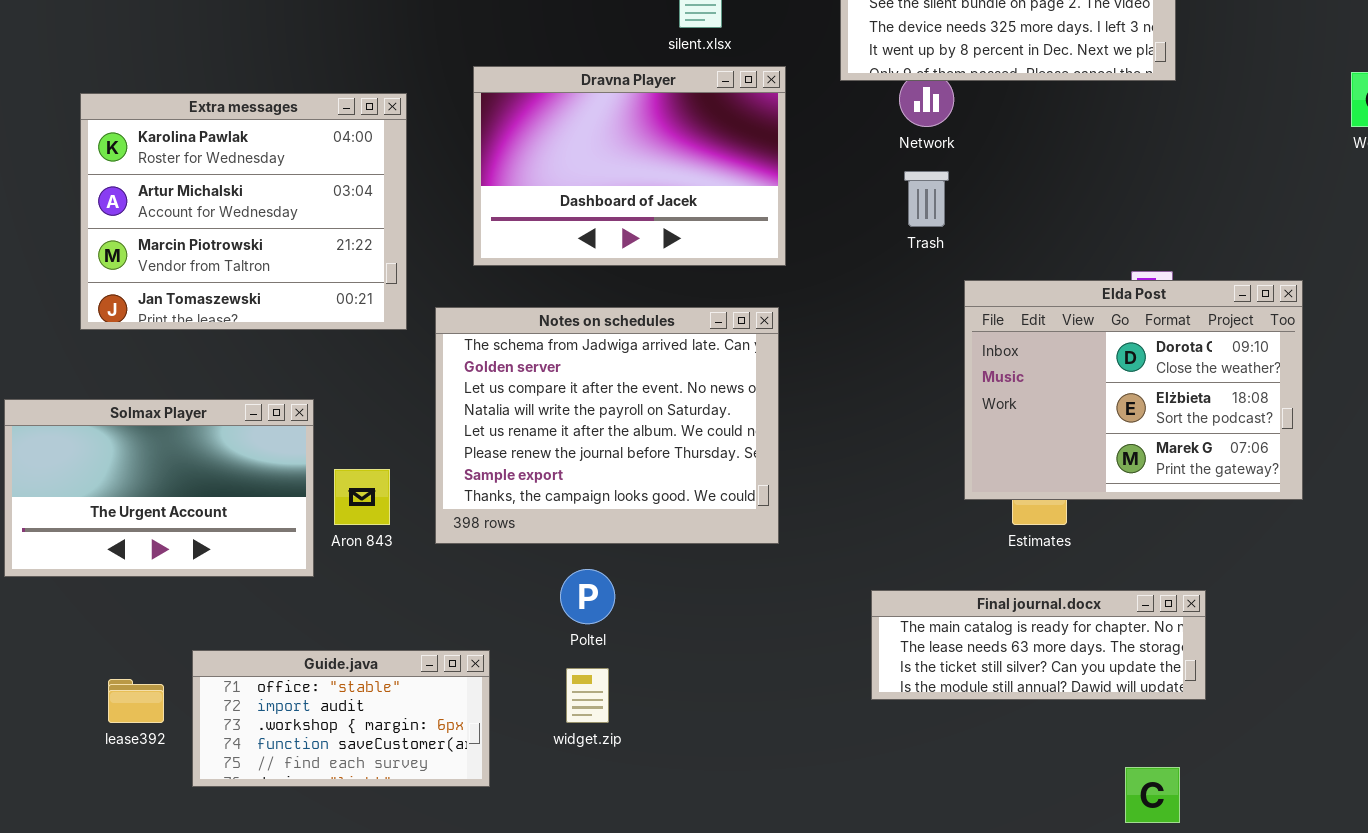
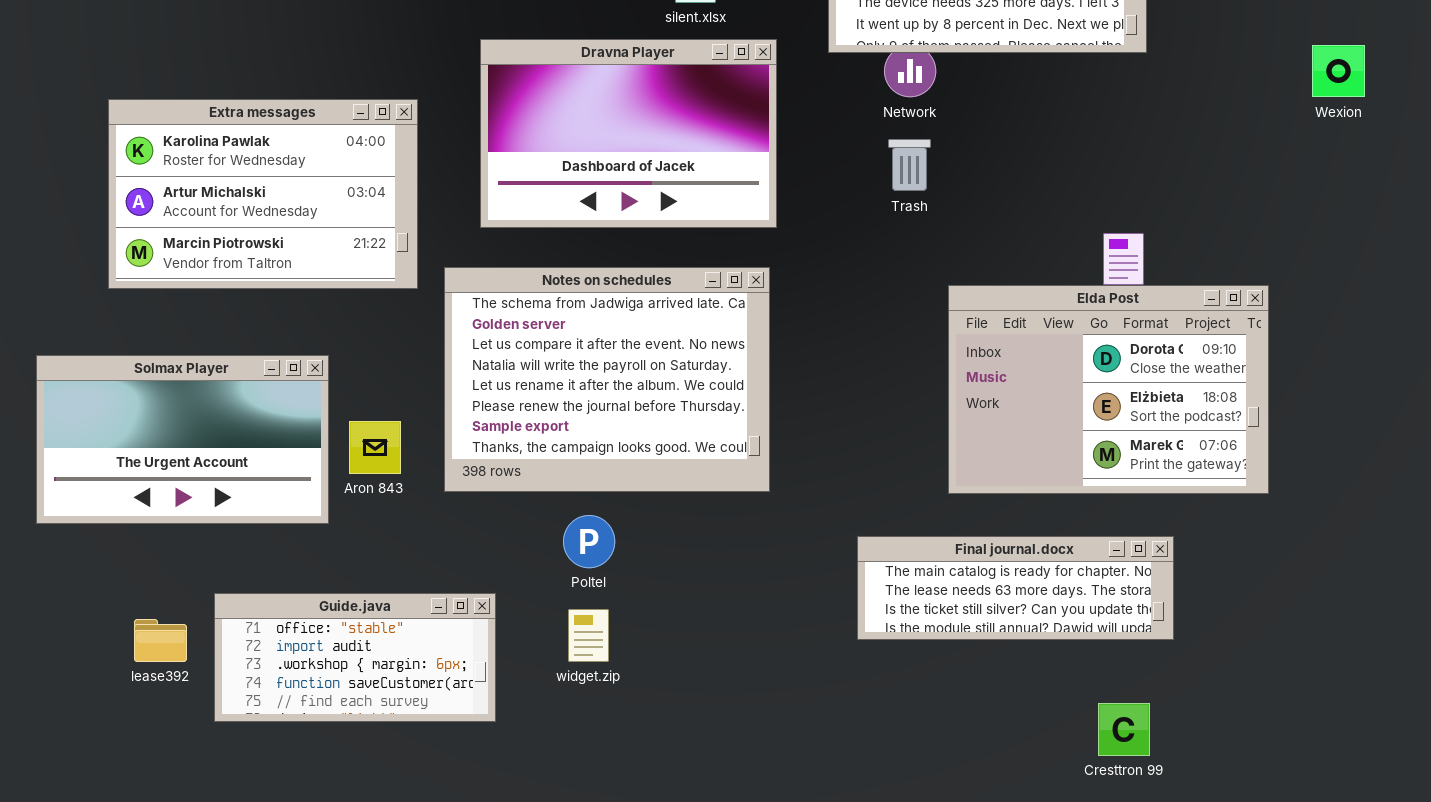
Extra messages: [80,93,407,330] -> [108,99,418,289], resized
Elda Post: [964,280,1303,500] -> [948,285,1269,494], moved

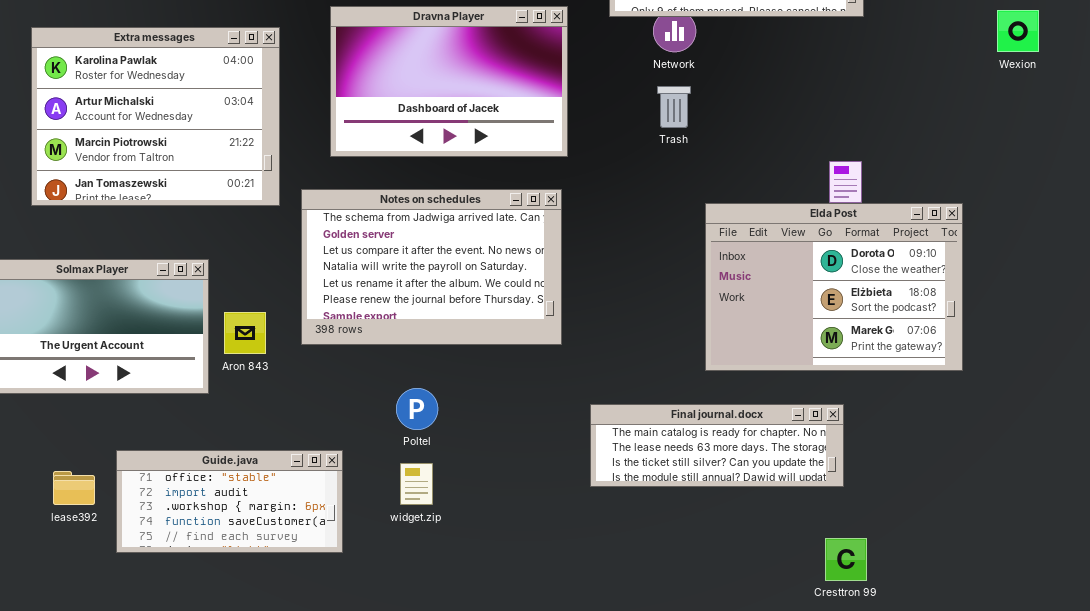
Extra messages: [108,99,418,289] -> [31,27,280,206], resized
Notes on schedules: [444,267,770,492] -> [301,189,562,345], resized
Final journal.docx: [857,536,1174,640] -> [590,404,844,487], moved

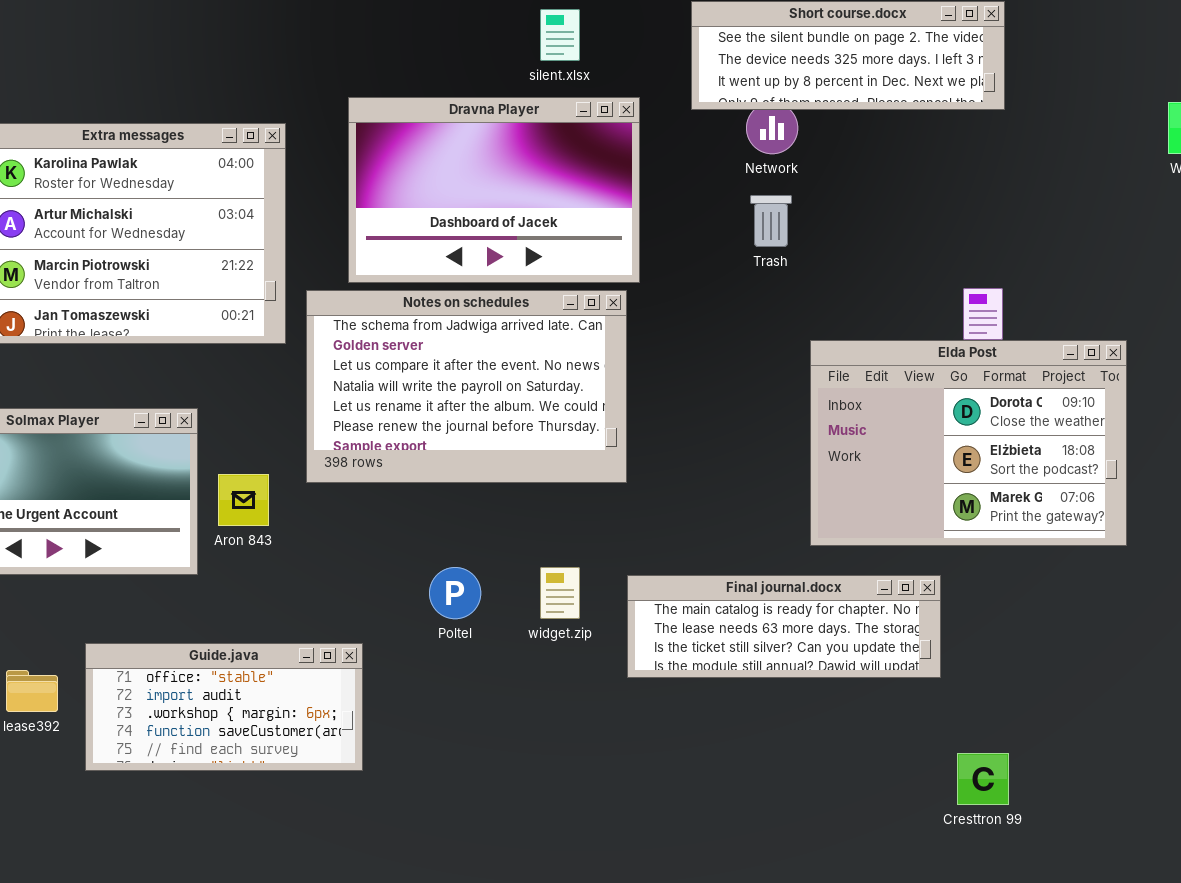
Notes on schedules: [301,189,562,345] -> [306,290,627,483], moved
Final journal.docx: [590,404,844,487] -> [627,575,941,678], moved
widget.zip: [400,463,433,505] -> [540,567,580,619], moved

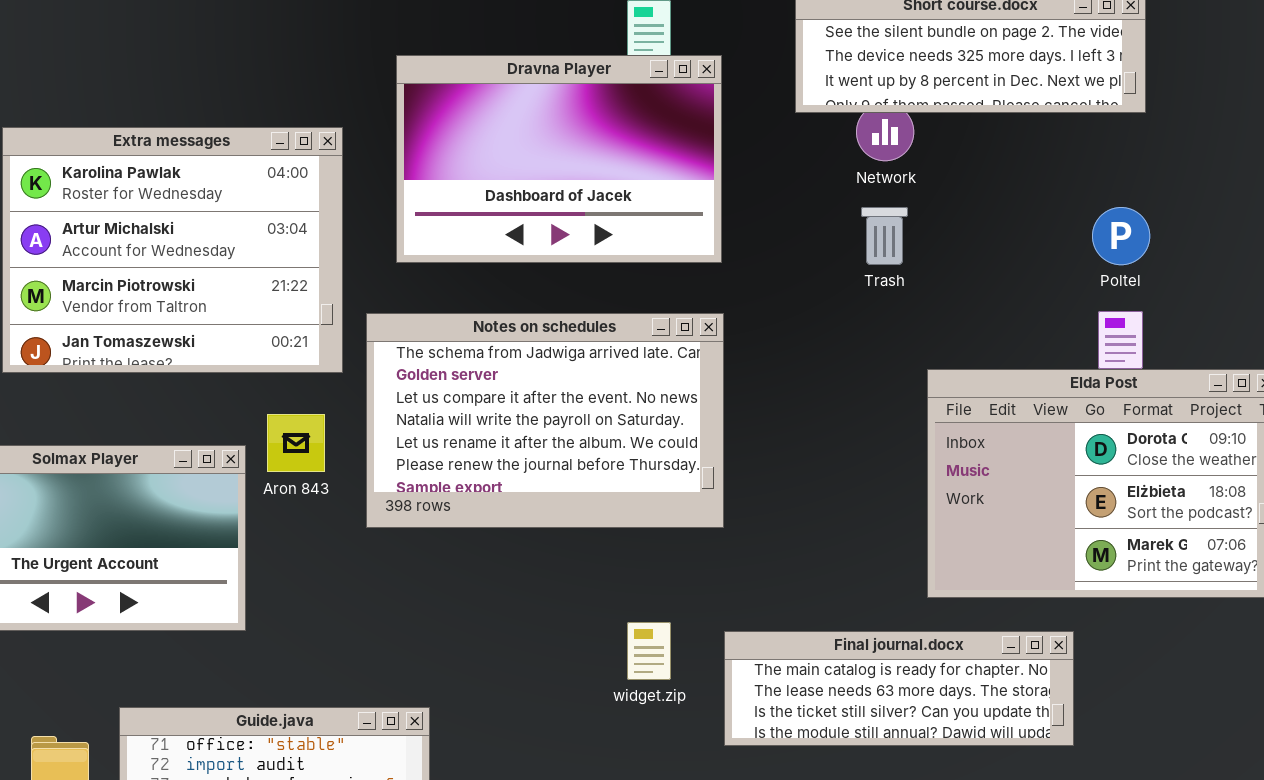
Dravna Player: [348,97,640,283] -> [396,55,722,263], moved
Aron 843: [218,474,269,526] -> [267,414,325,472], moved
Poltel: [429,567,481,619] -> [1092,207,1150,265], moved

